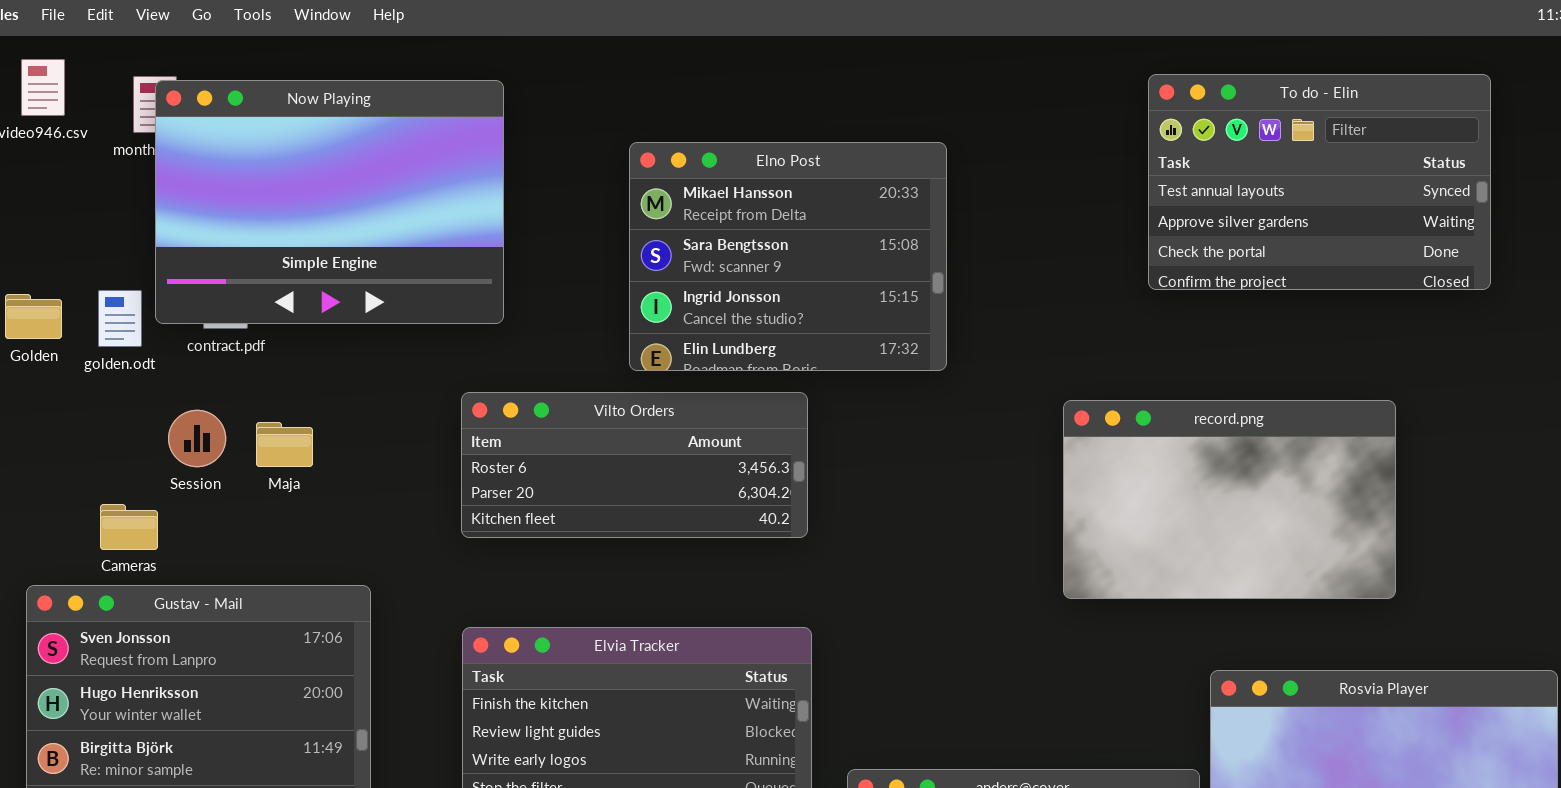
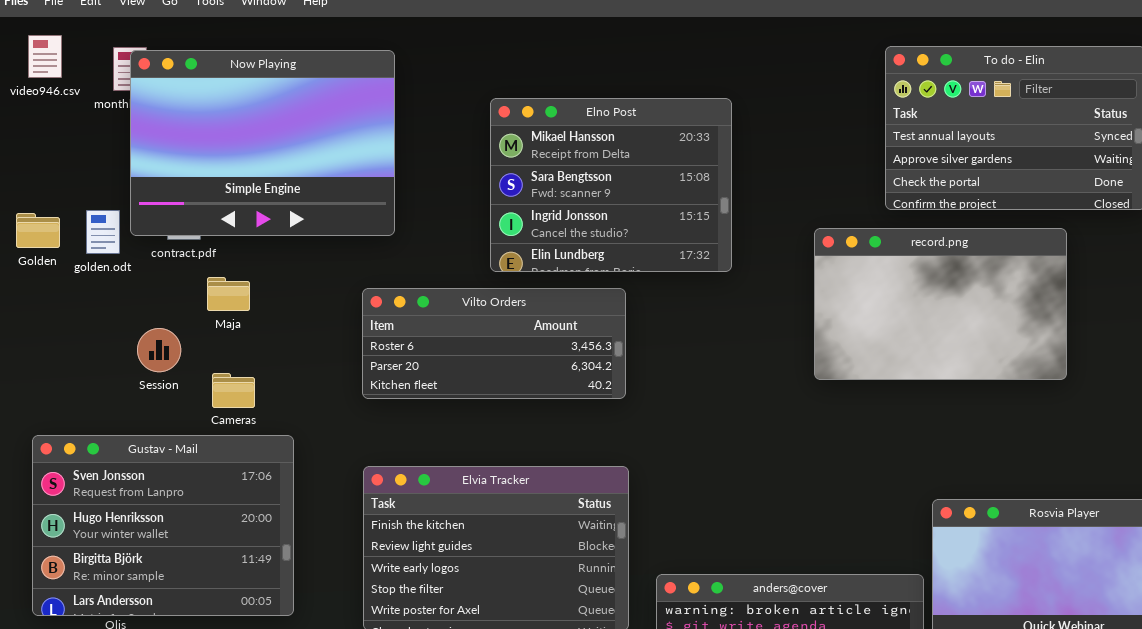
record.png: [1063,400,1396,599] -> [814,228,1067,380], moved
Session: [168,410,226,467] -> [137,328,181,372], moved
Maja: [256,422,313,467] -> [207,277,250,311], moved
Cameras: [100,504,158,550] -> [212,373,255,408], moved

